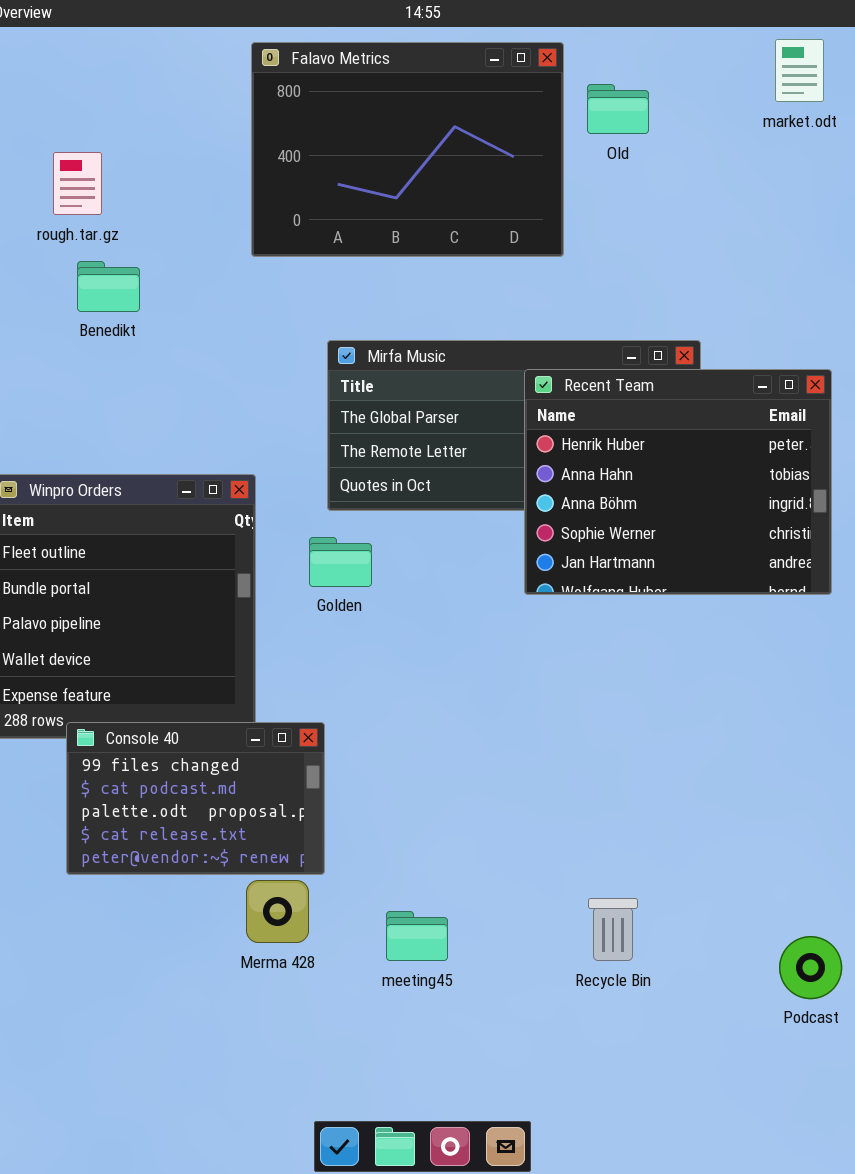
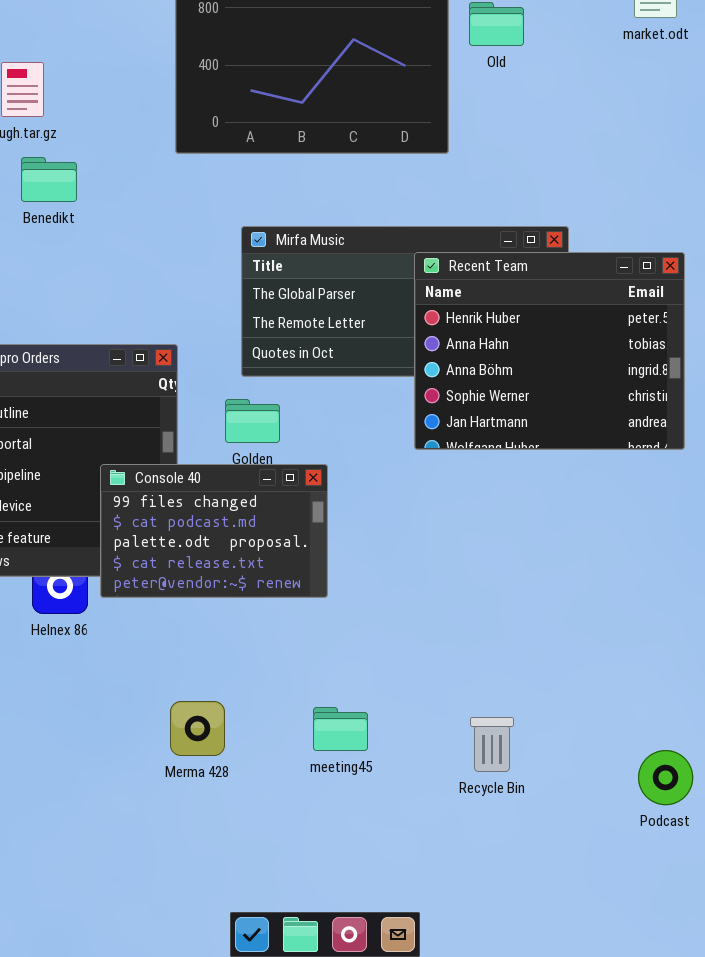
Console 40: [66,722,325,875] -> [100,464,328,598], moved
meeting45: [386,911,448,961] -> [313,707,368,751], moved

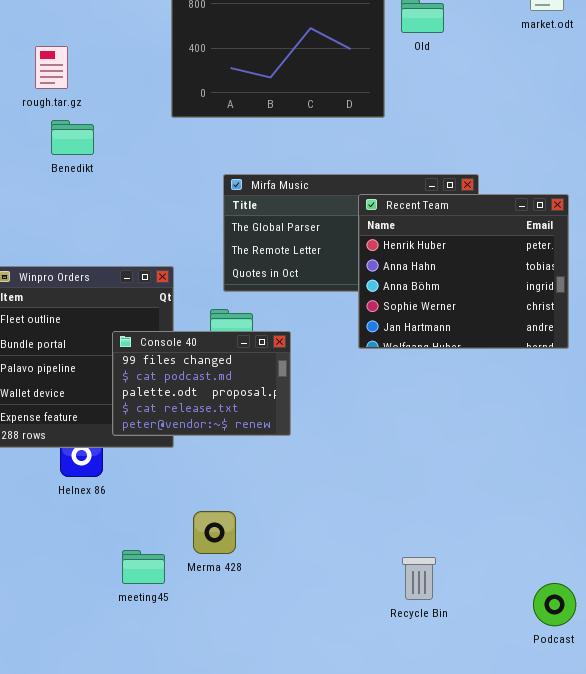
Console 40: [100,464,328,598] -> [112,331,291,436], moved
Merma 428: [170,701,225,756] -> [193,511,236,554], moved
meeting45: [313,707,368,751] -> [122,550,165,584], moved

